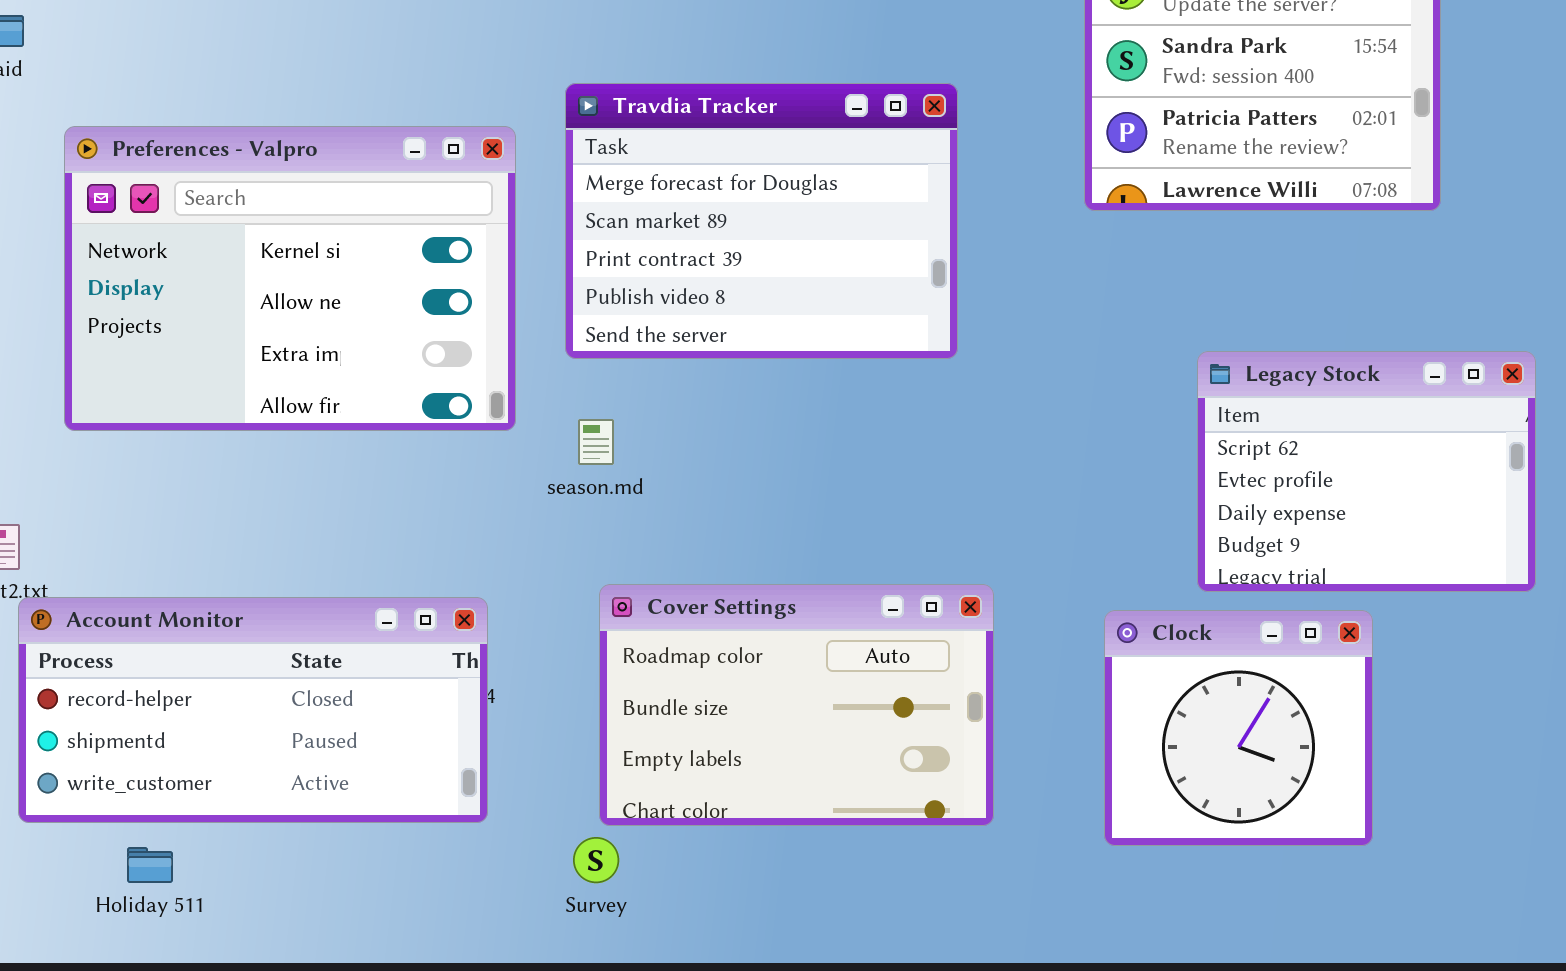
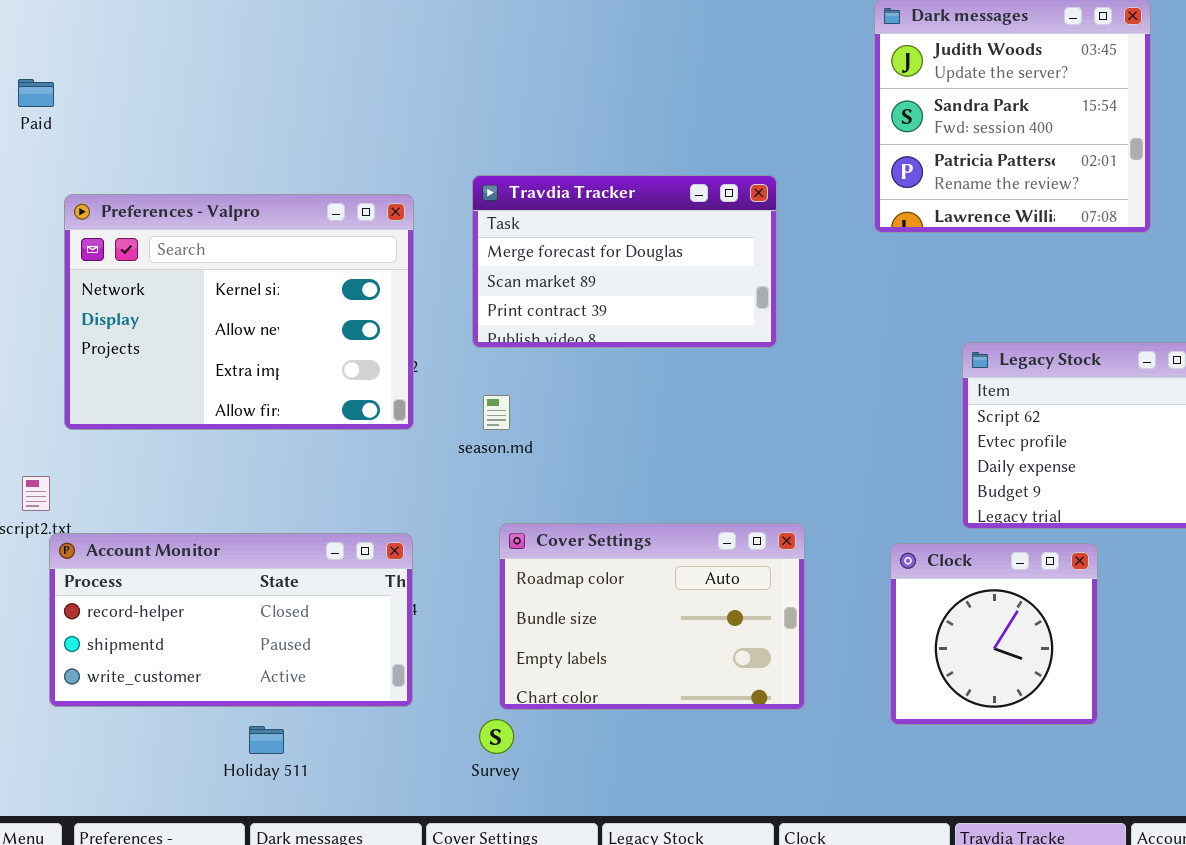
Travdia Tracker: [565,83,958,359] -> [472,175,777,348], resized
Preferences - Valpro: [64,126,516,431] -> [64,194,414,430], moved
Holiday 511: [127,847,173,883] -> [249,726,284,754], moved

